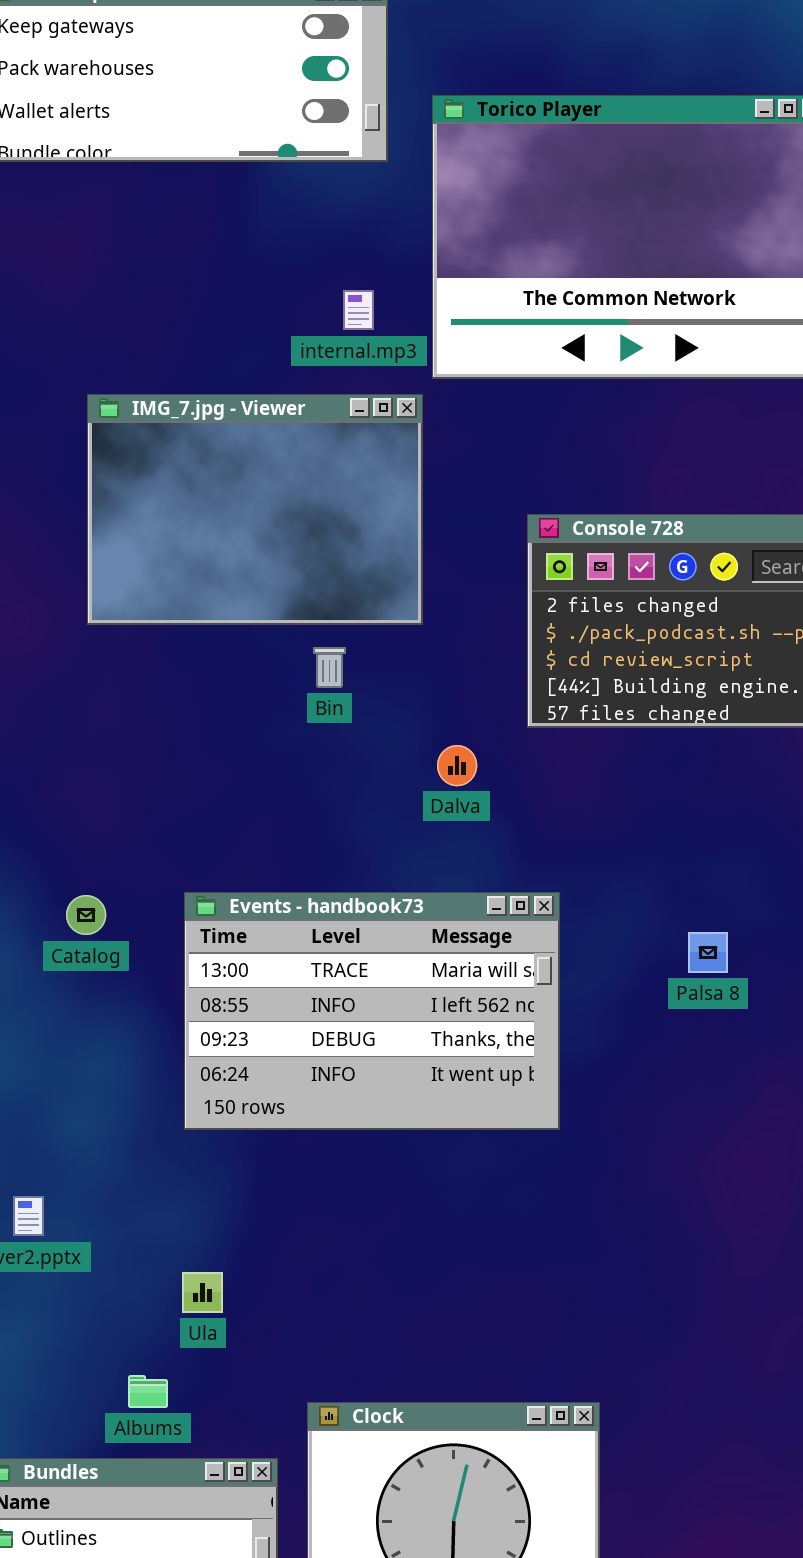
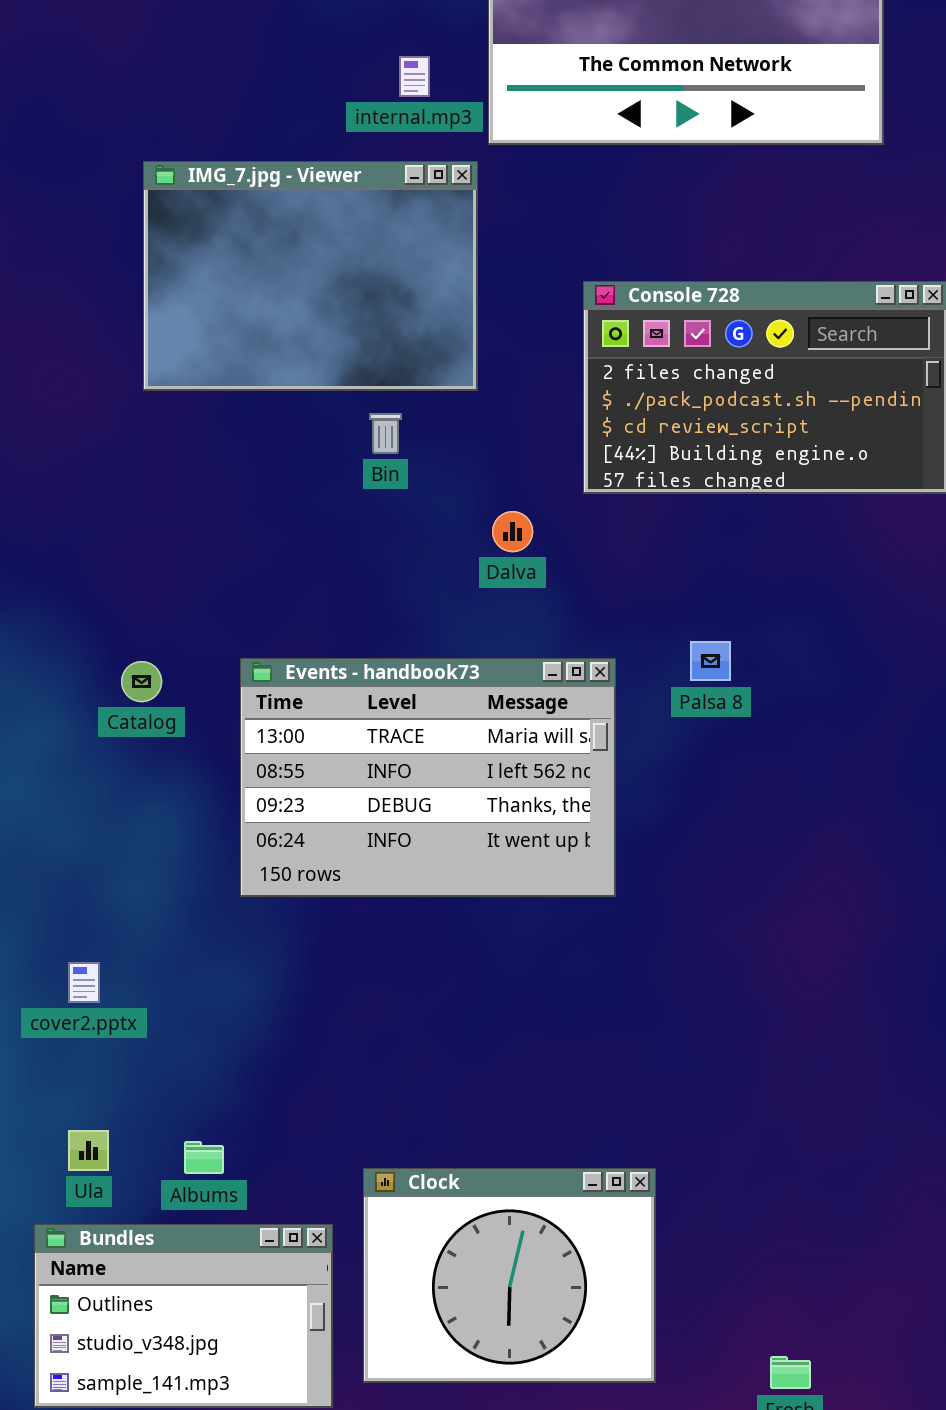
Palsa 8: [688,932,728,973] -> [690,641,731,681], moved
Ula: [182,1272,223,1313] -> [68,1130,109,1171], moved

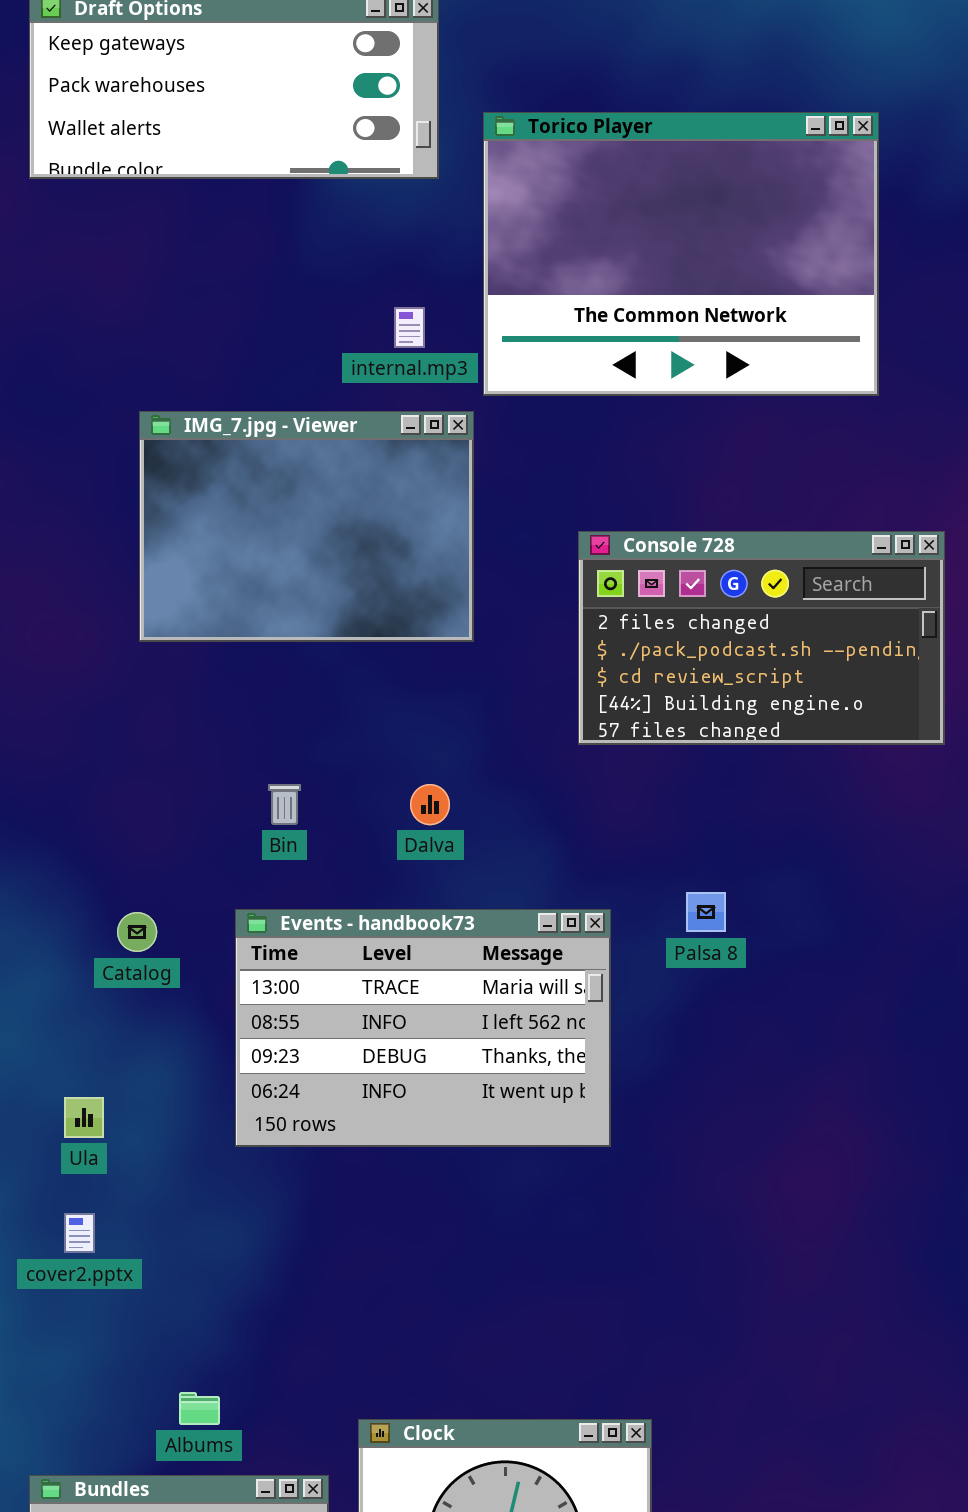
Bin: [369,413,402,454] -> [268,784,301,825], moved
Dalva: [492,511,533,552] -> [410,784,450,825], moved
Ula: [68,1130,109,1171] -> [64,1097,104,1138], moved

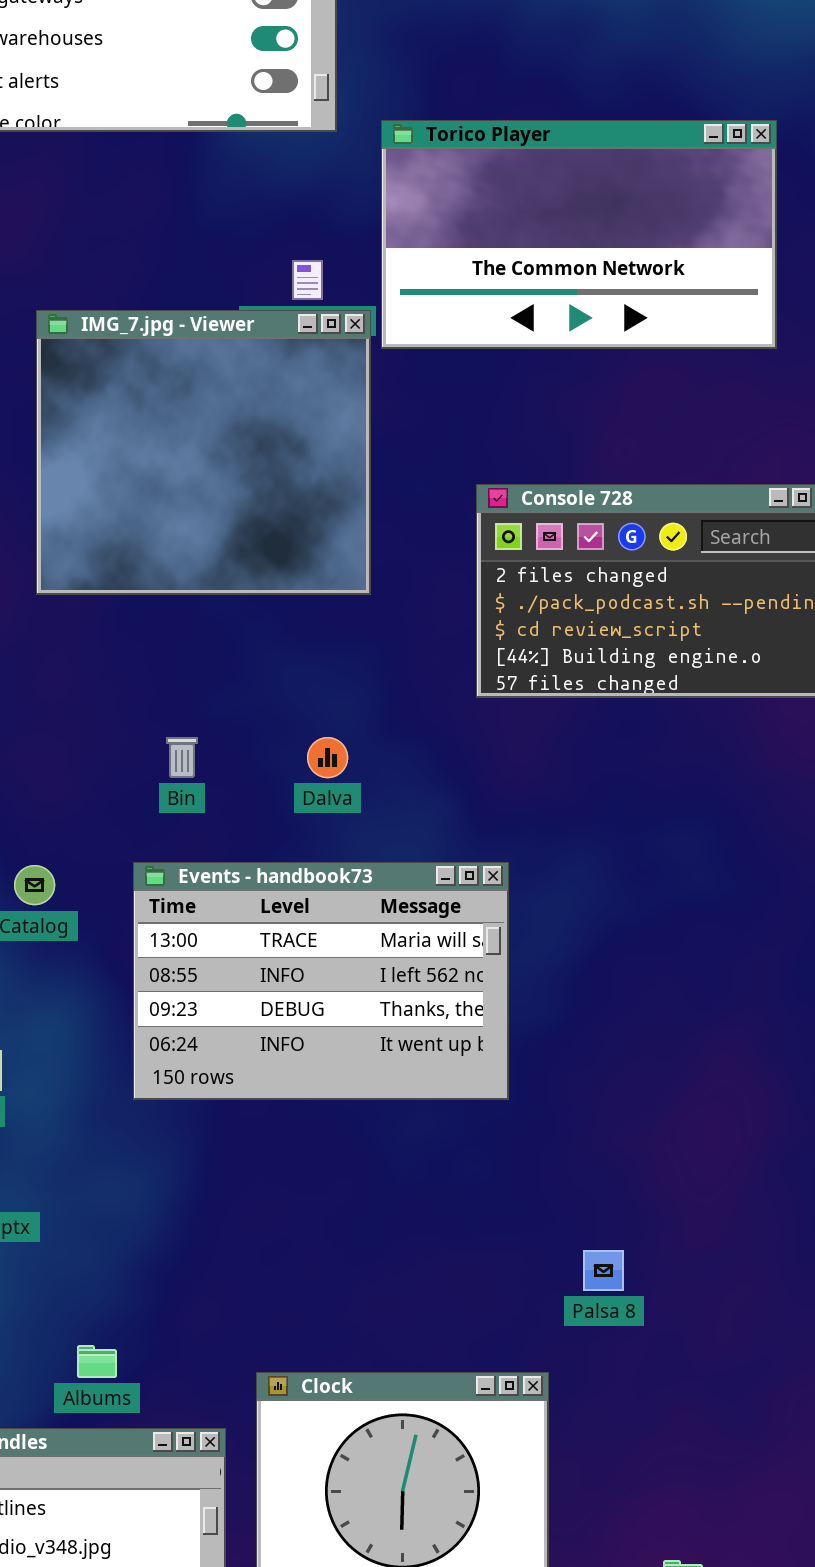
Torico Player: [483,112,879,396] -> [381,120,777,349], resized
IMG_7.jpg - Viewer: [139,411,474,642] -> [36,310,371,595], resized
Palsa 8: [686,892,726,932] -> [583,1250,624,1291], moved

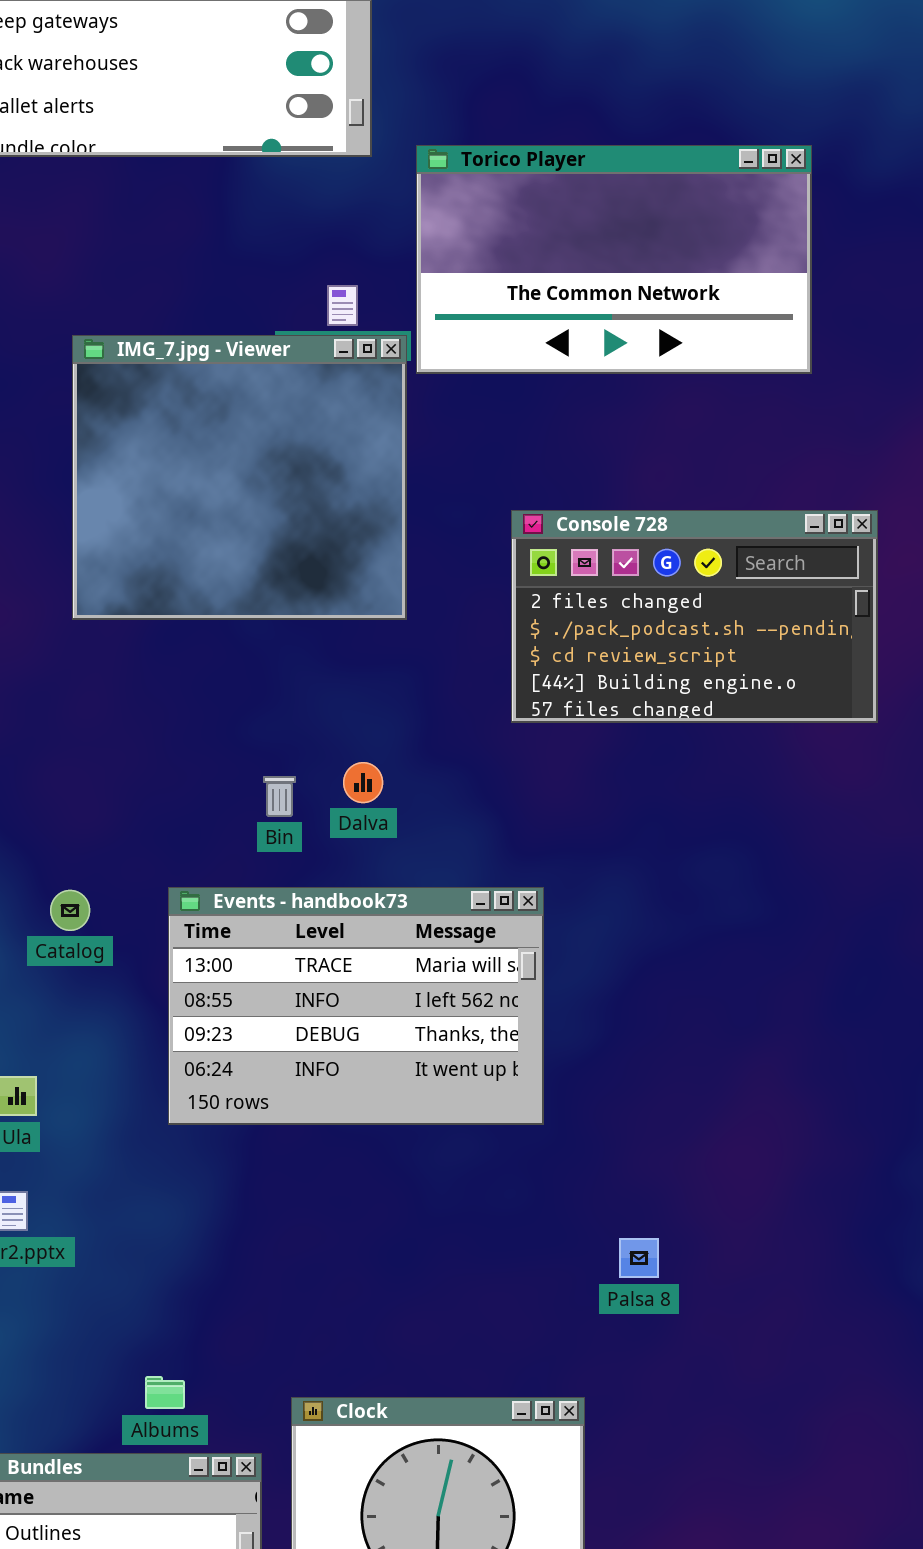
Bin: [166,737,198,778] -> [263,776,296,817], moved
Palsa 8: [583,1250,624,1291] -> [619,1238,659,1278], moved
Albums: [77,1345,117,1378] -> [145,1376,185,1409], moved

